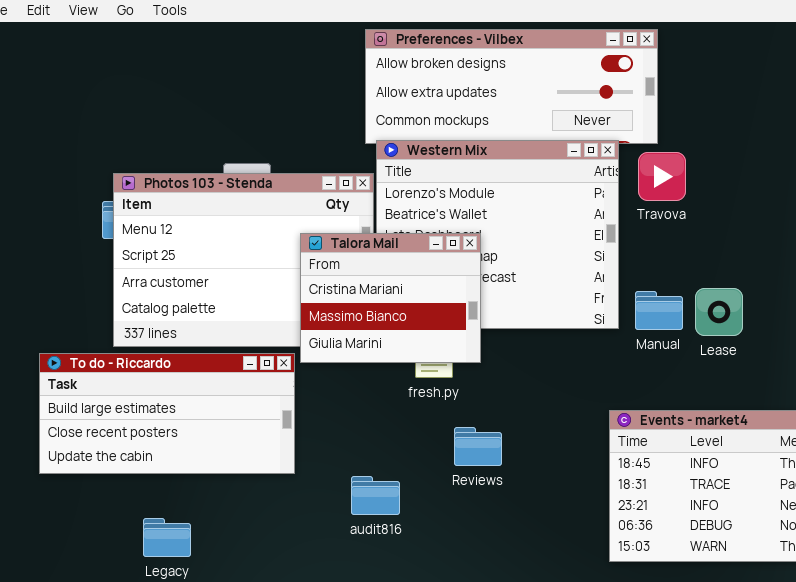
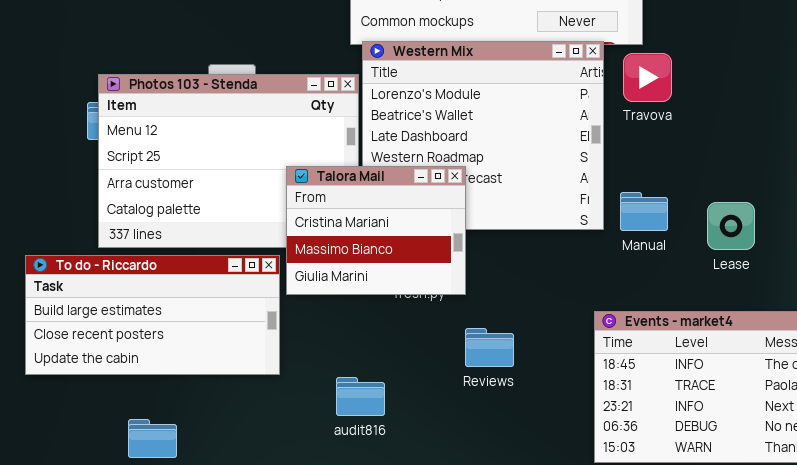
Talora Mail: [300,233,481,363] -> [286,166,466,295], moved
Lease: [695,288,743,336] -> [707,202,755,250], moved
Reviews: [454,427,502,466] -> [465,328,514,367], moved

